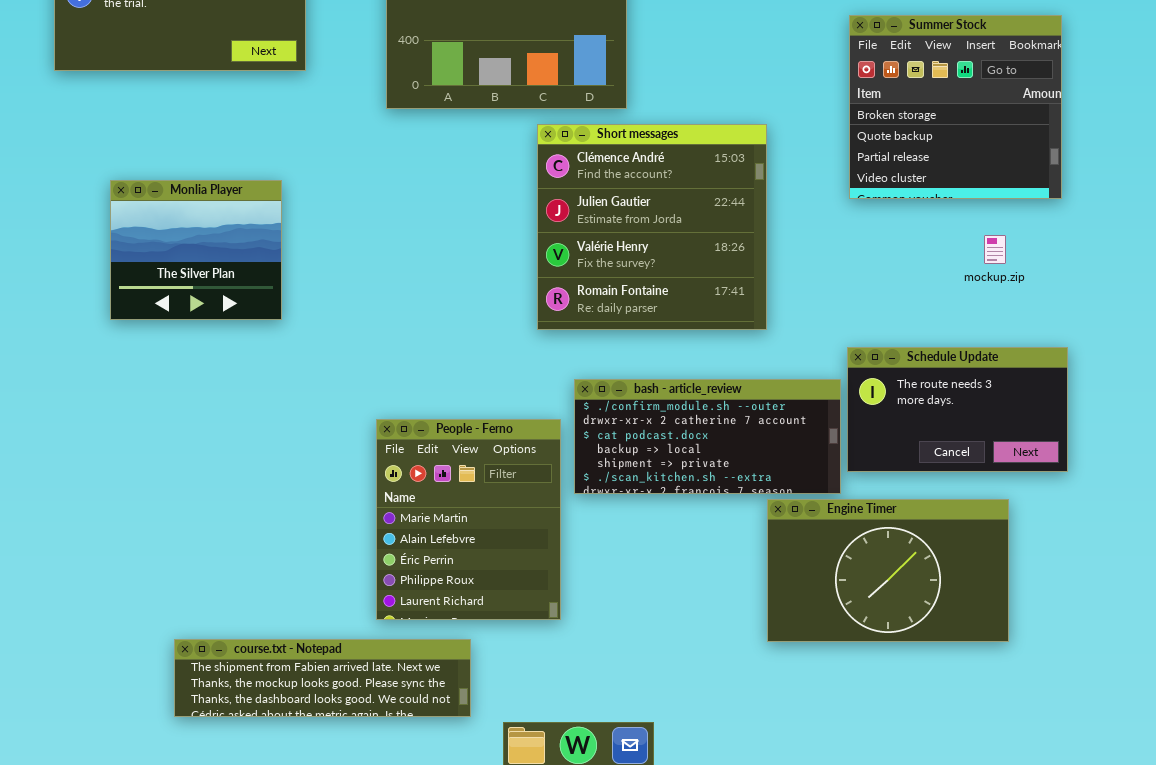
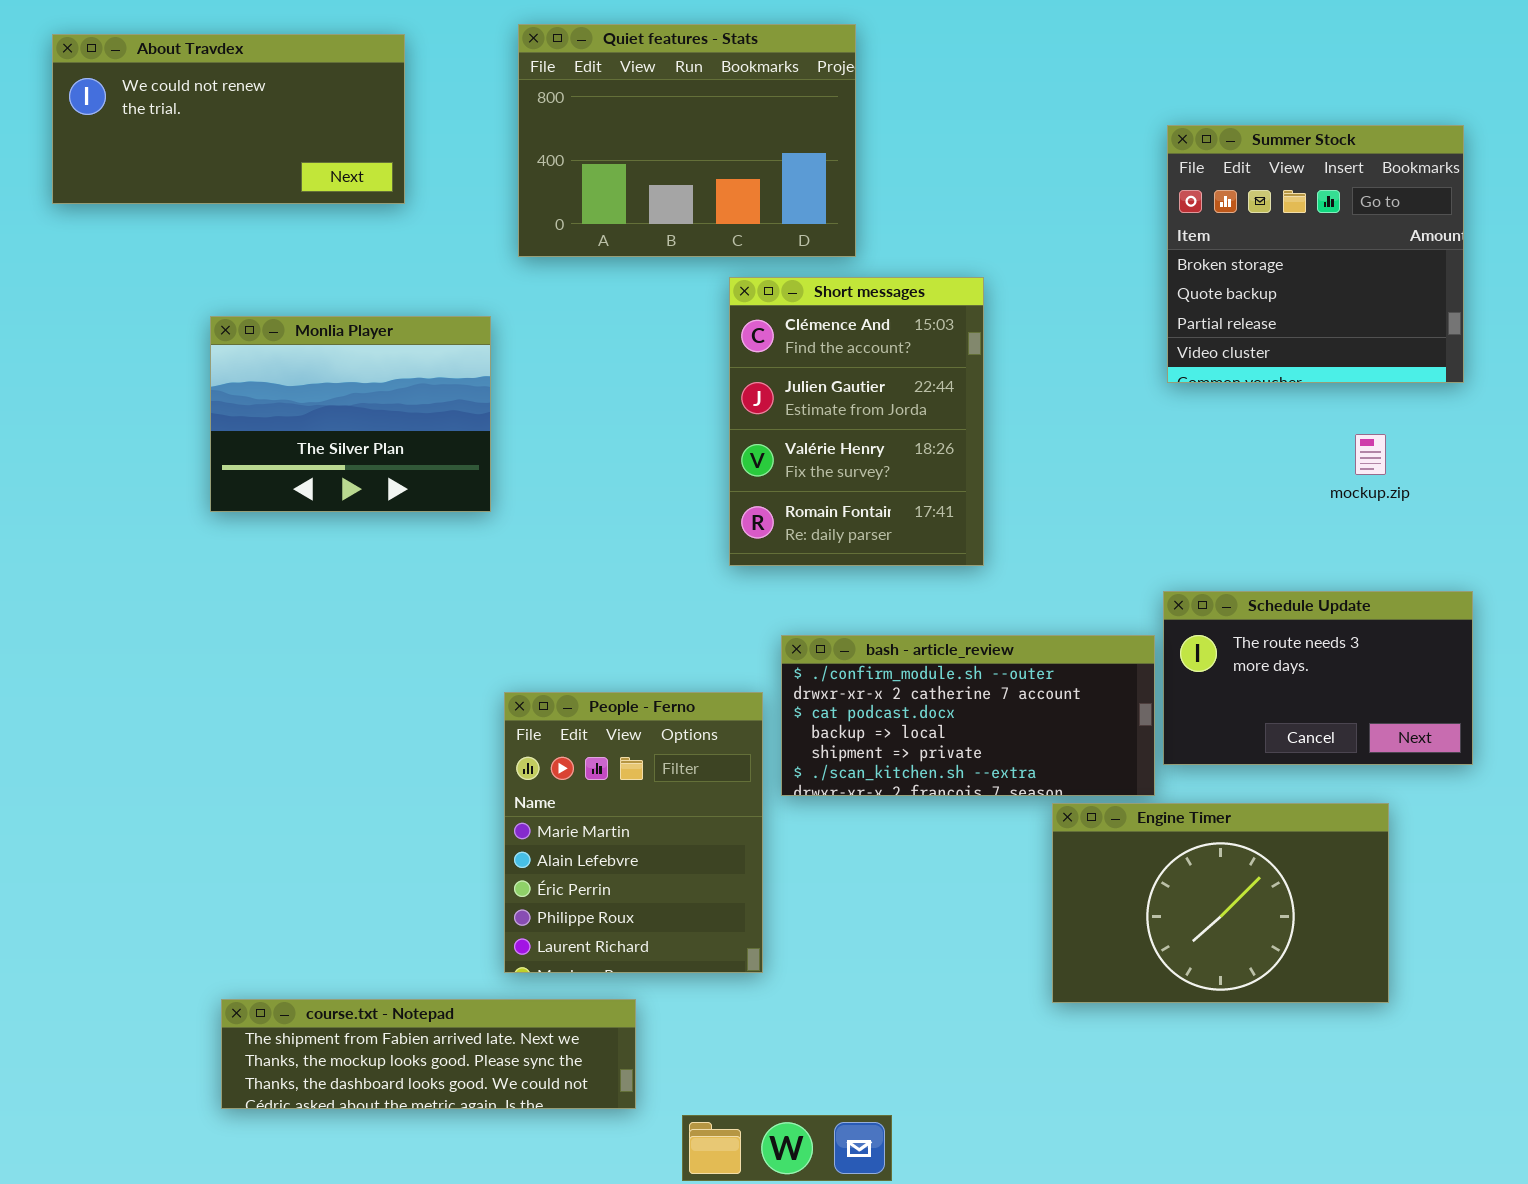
Short messages: [537,124,767,330] -> [729,277,984,566], resized
Monlia Player: [110,180,282,320] -> [210,316,491,512], moved, resized

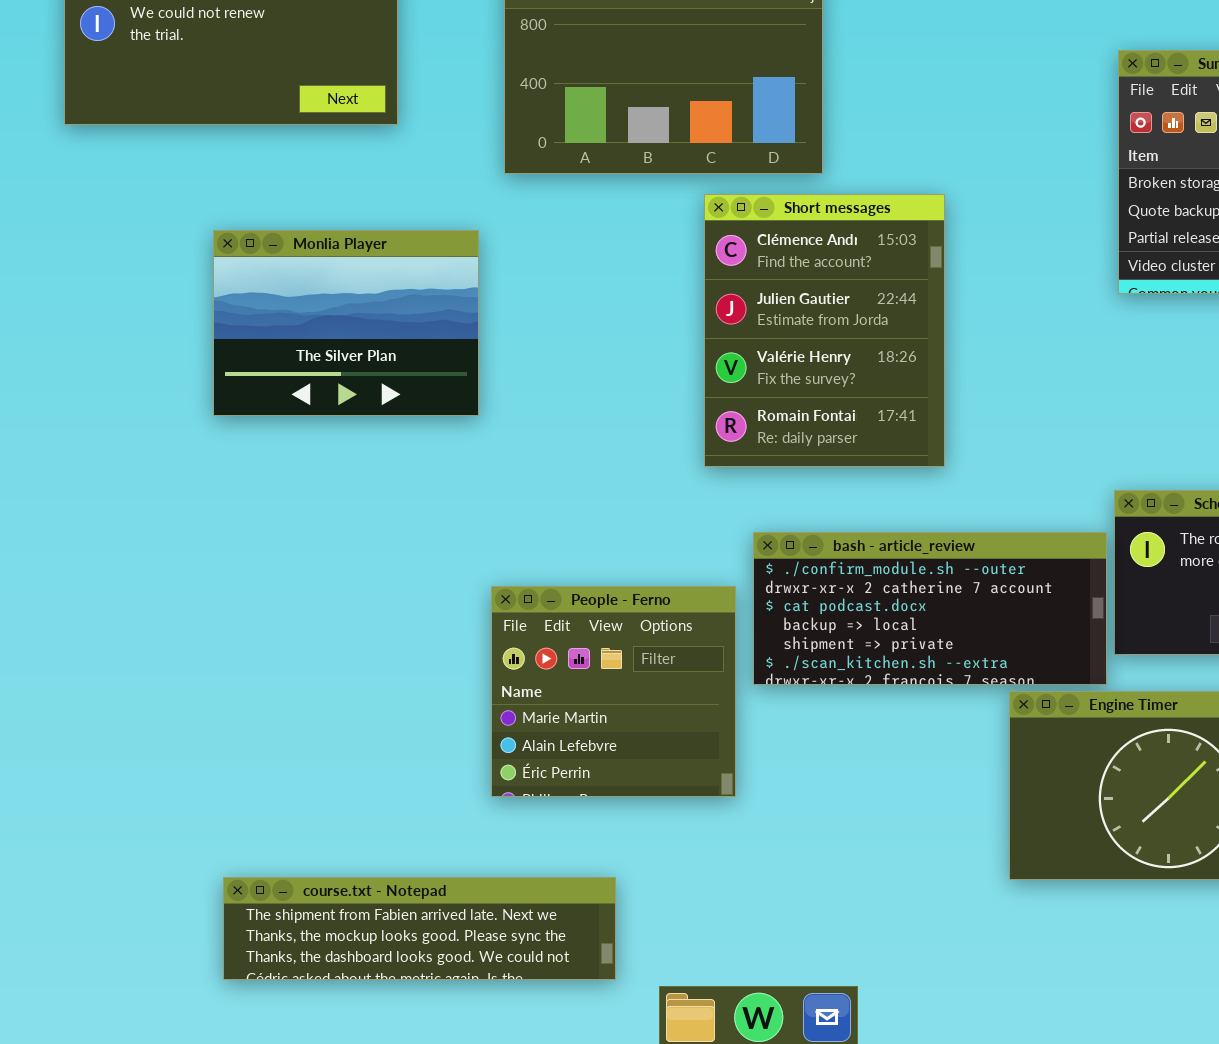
People - Ferno: [504,692,763,973] -> [491,586,736,797], resized

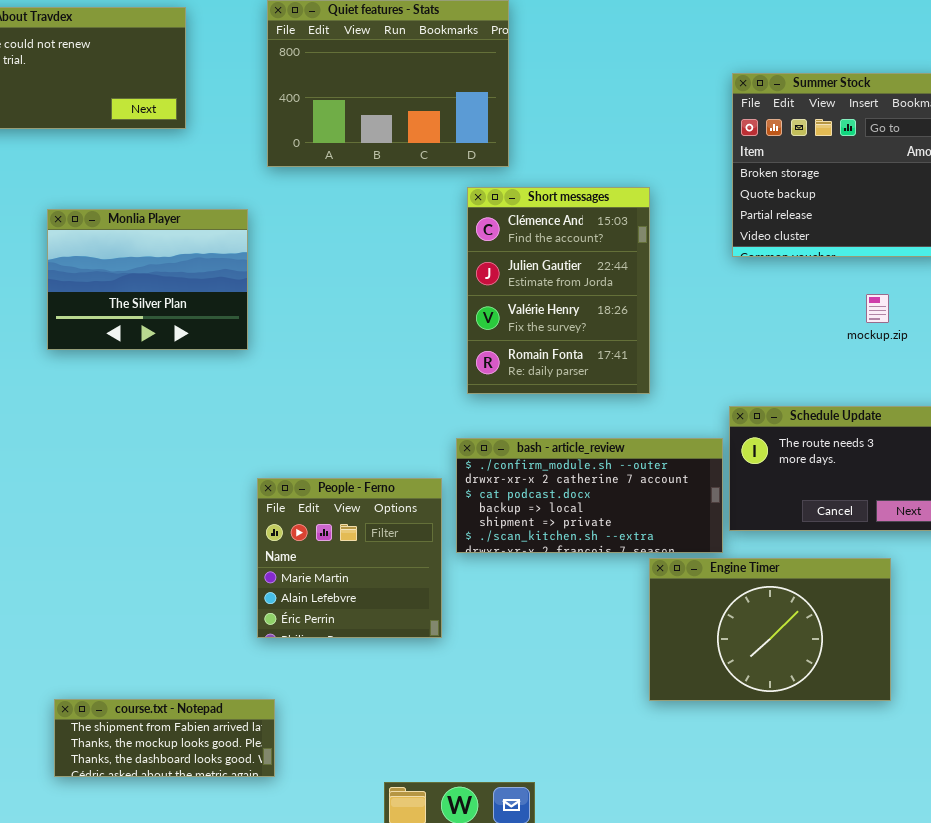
Short messages: [704,194,945,467] -> [467,187,650,394], moved
course.txt - Notepad: [223,877,616,980] -> [54,699,275,777], resized

